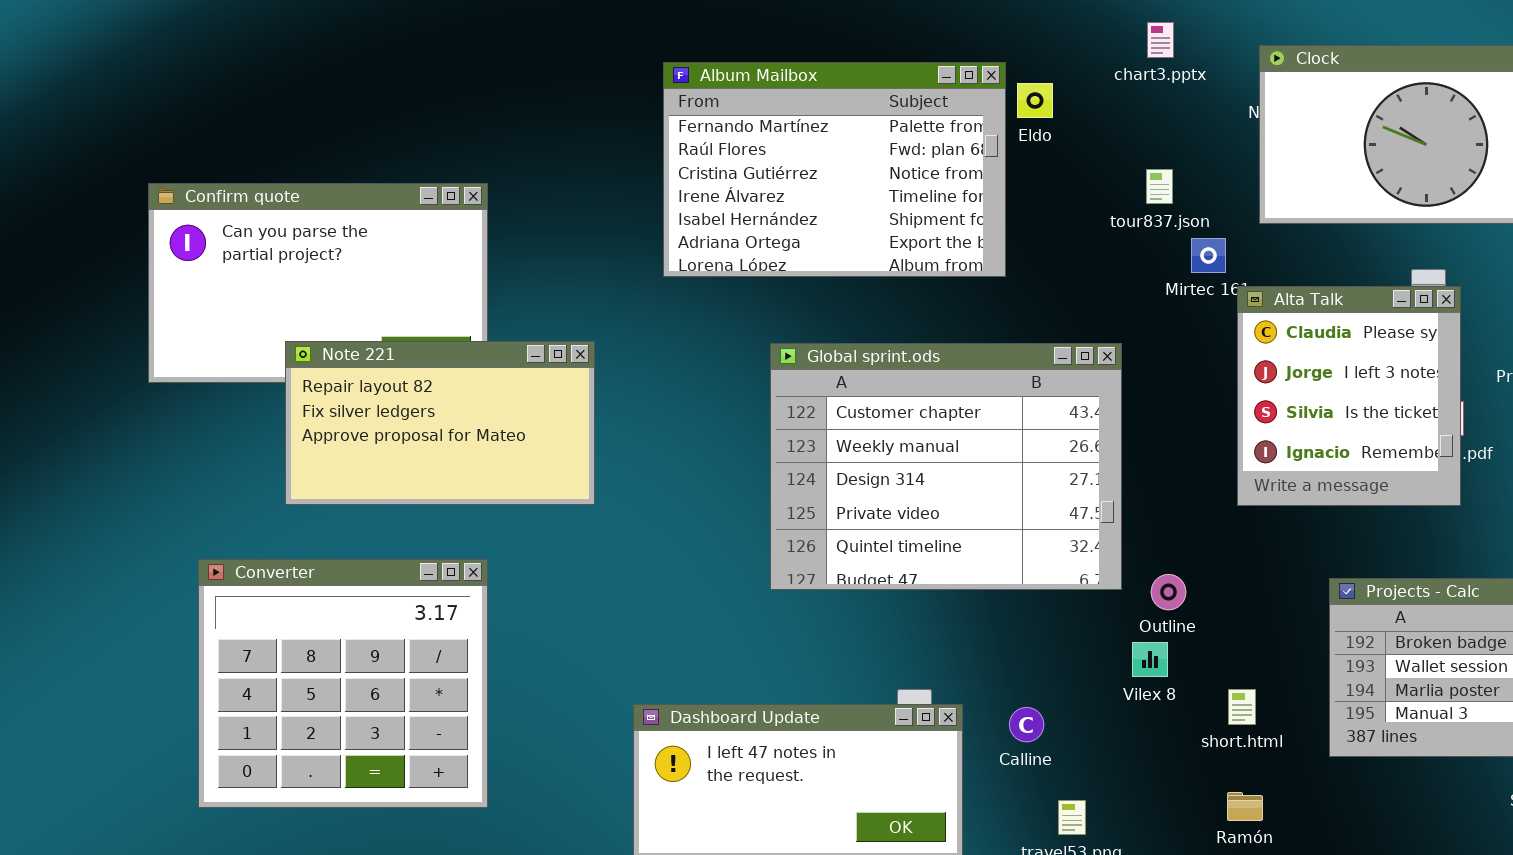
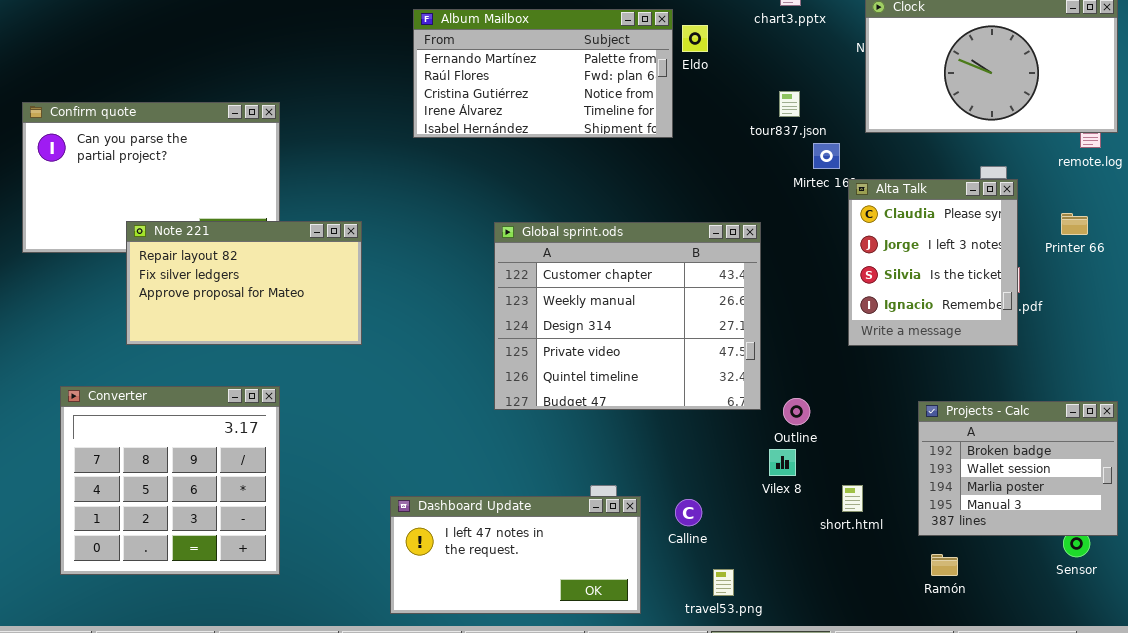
Album Mailbox: [663,62,1006,277] -> [413,9,673,138], resized
Ramón: [1227,792,1263,821] -> [931,554,958,576], moved

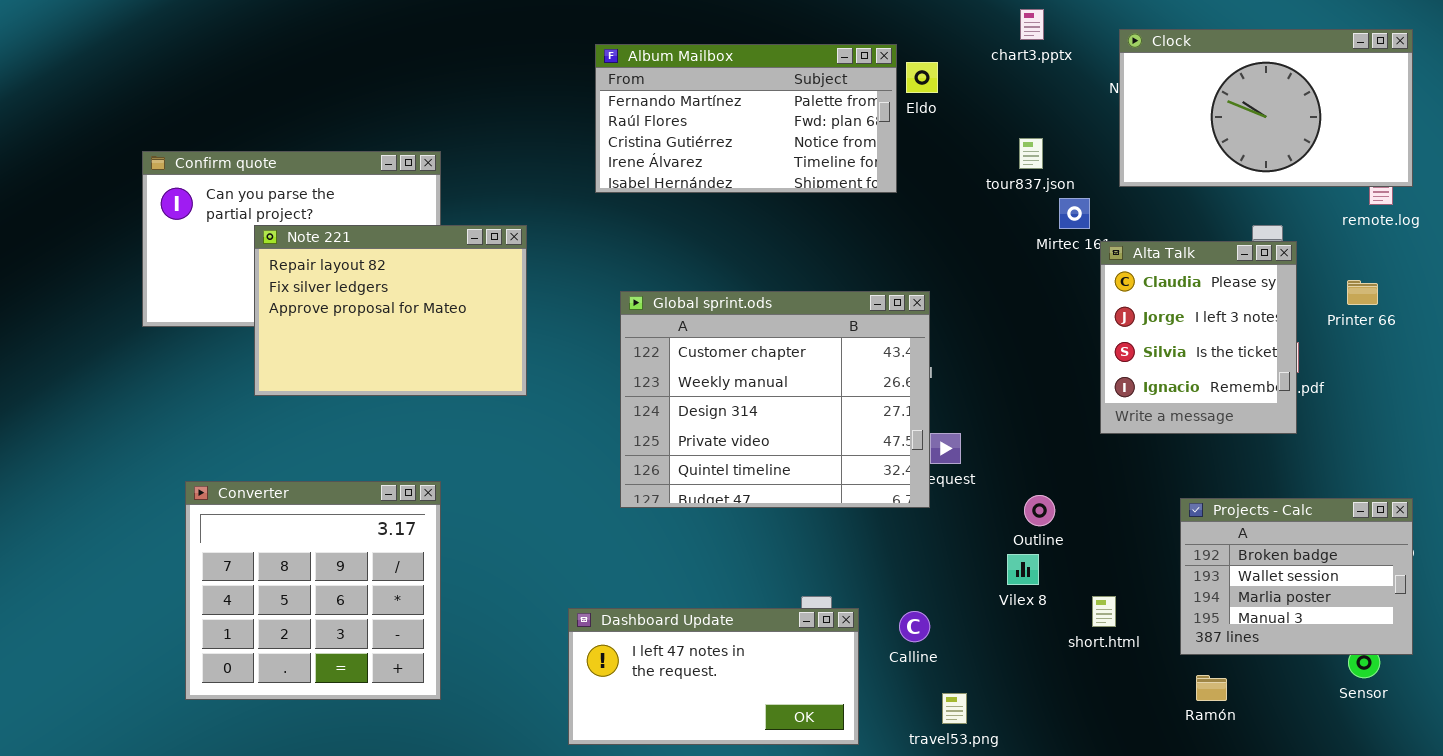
Note 221: [126,221,362,345] -> [254,225,527,396], moved, resized
Global sprint.ods: [494,222,761,410] -> [620,291,930,508], moved

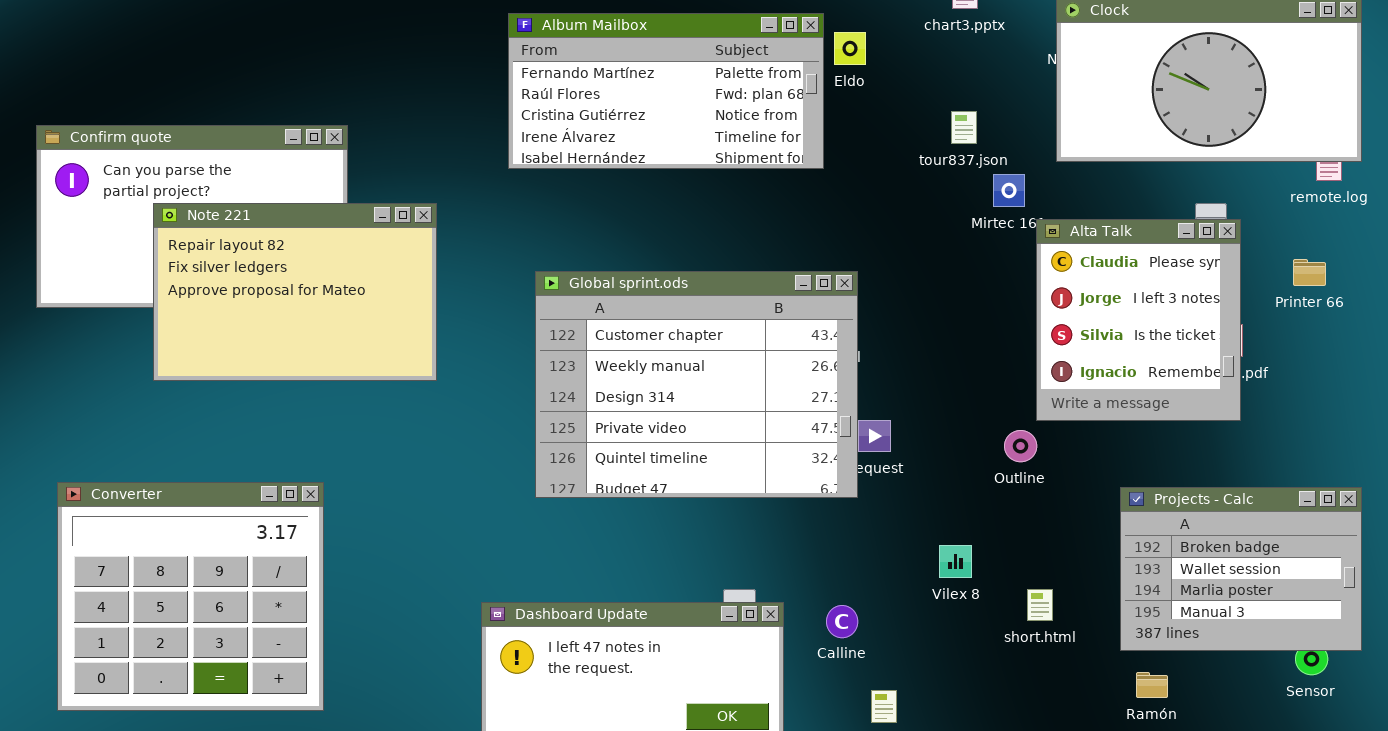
Converter: [185,481,441,700] -> [57,482,324,711], moved
Outline: [1024,495,1055,526] -> [1004,430,1037,462], moved

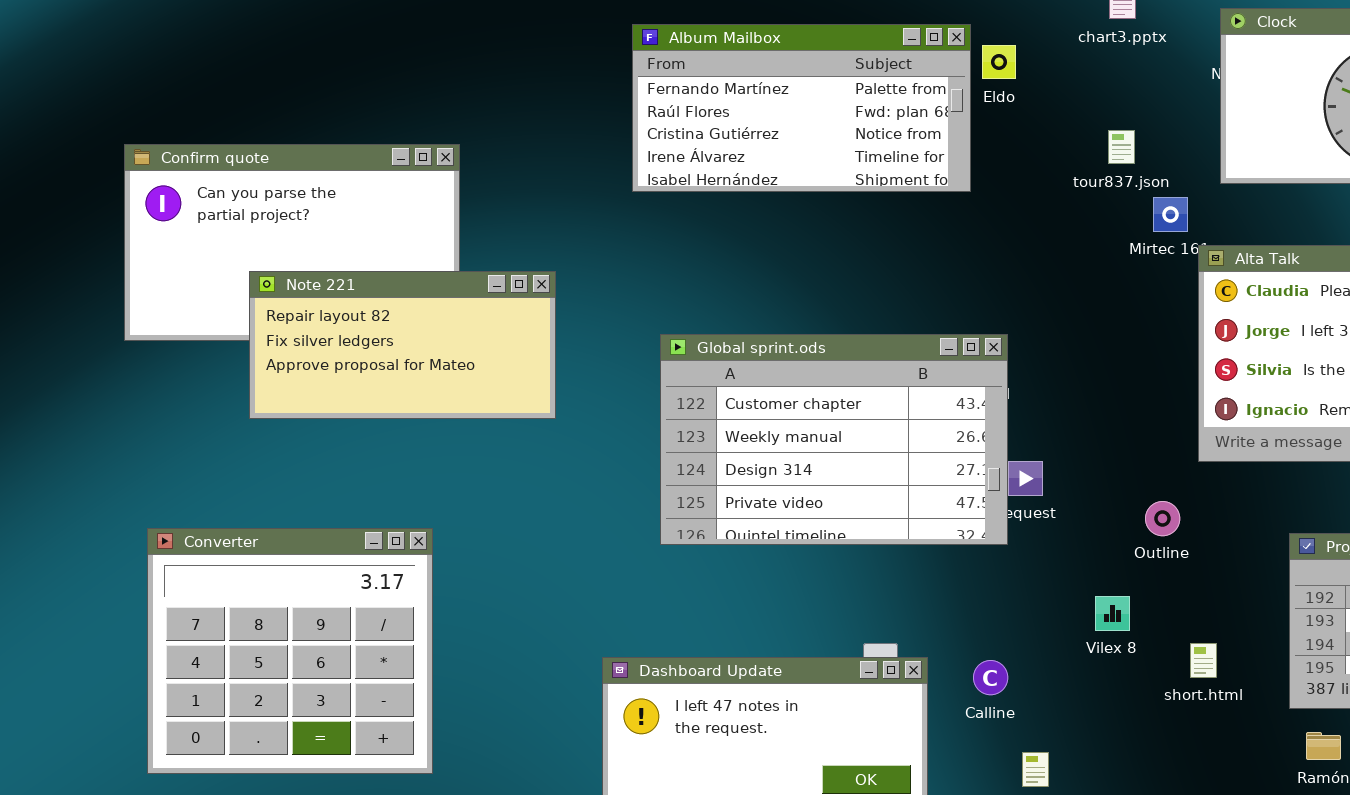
Note 221: [153,203,437,381] -> [249,271,556,419], resized
Global sprint.ods: [535,271,858,498] -> [660,334,1008,545], resized
Outline: [1004,430,1037,462] -> [1145,501,1180,536], moved

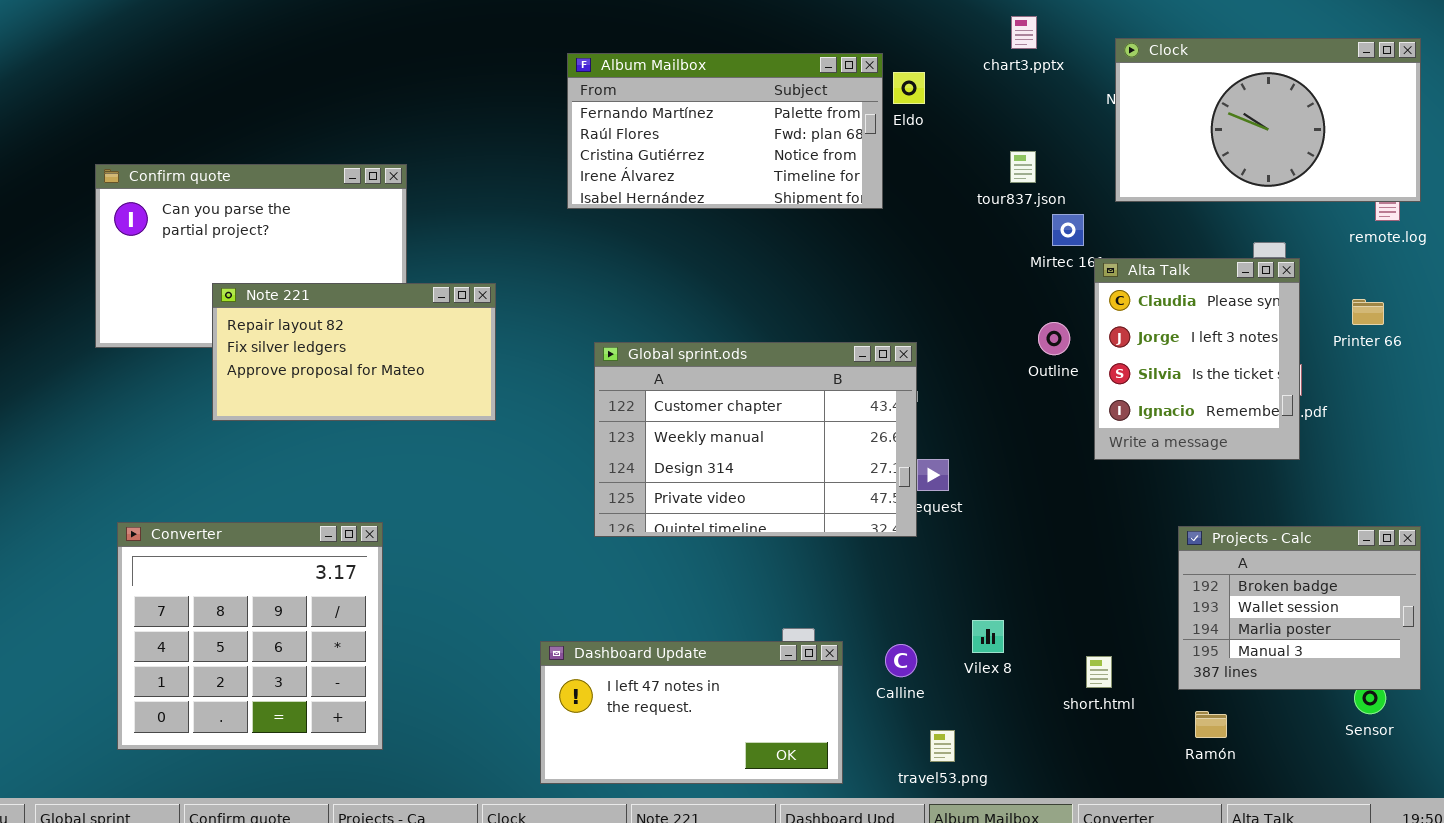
Outline: [1145,501,1180,536] -> [1038,322,1070,355], moved
Vilex 8: [1095,596,1130,631] -> [972,620,1004,653], moved
short.html: [1190,643,1217,678] -> [1086,656,1112,688], moved

